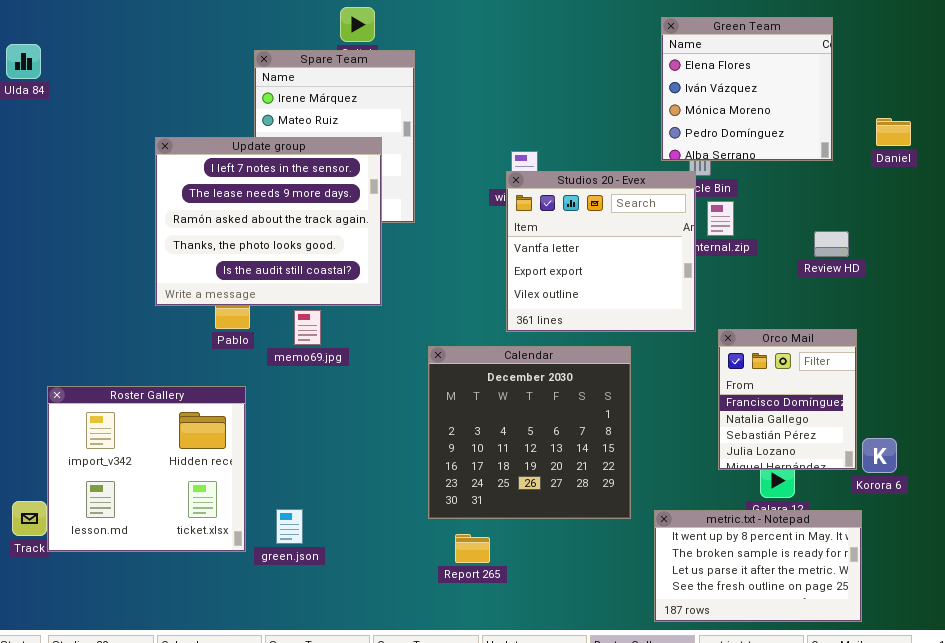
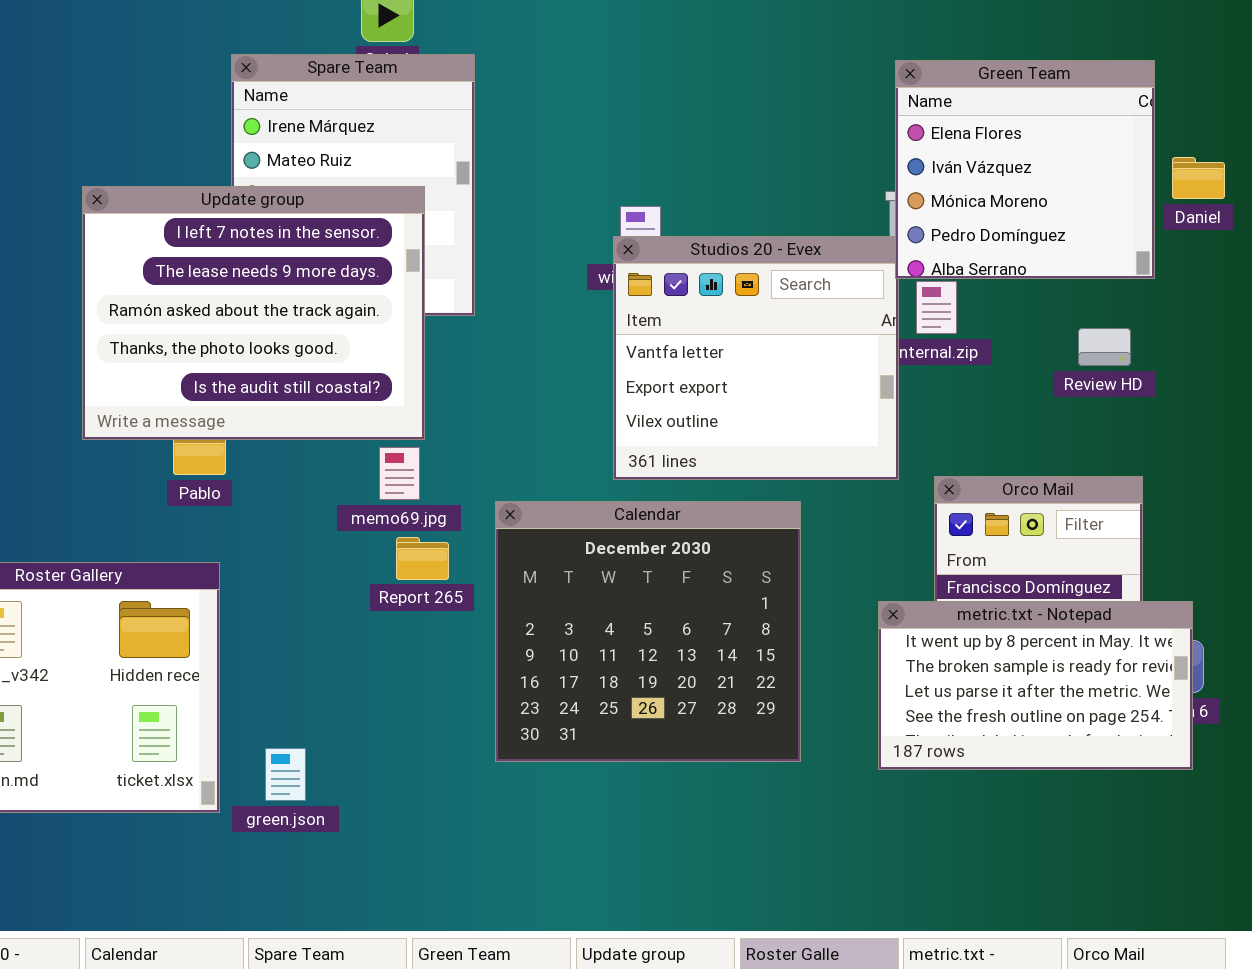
Green Team: [661,17,833,161] -> [895,60,1155,279], moved
memo69.jpg: [294,310,321,345] -> [379,447,420,500], moved
metric.txt - Notepad: [654,510,862,622] -> [878,601,1193,770], moved
Report 265: [455,534,490,563] -> [396,537,449,580], moved

